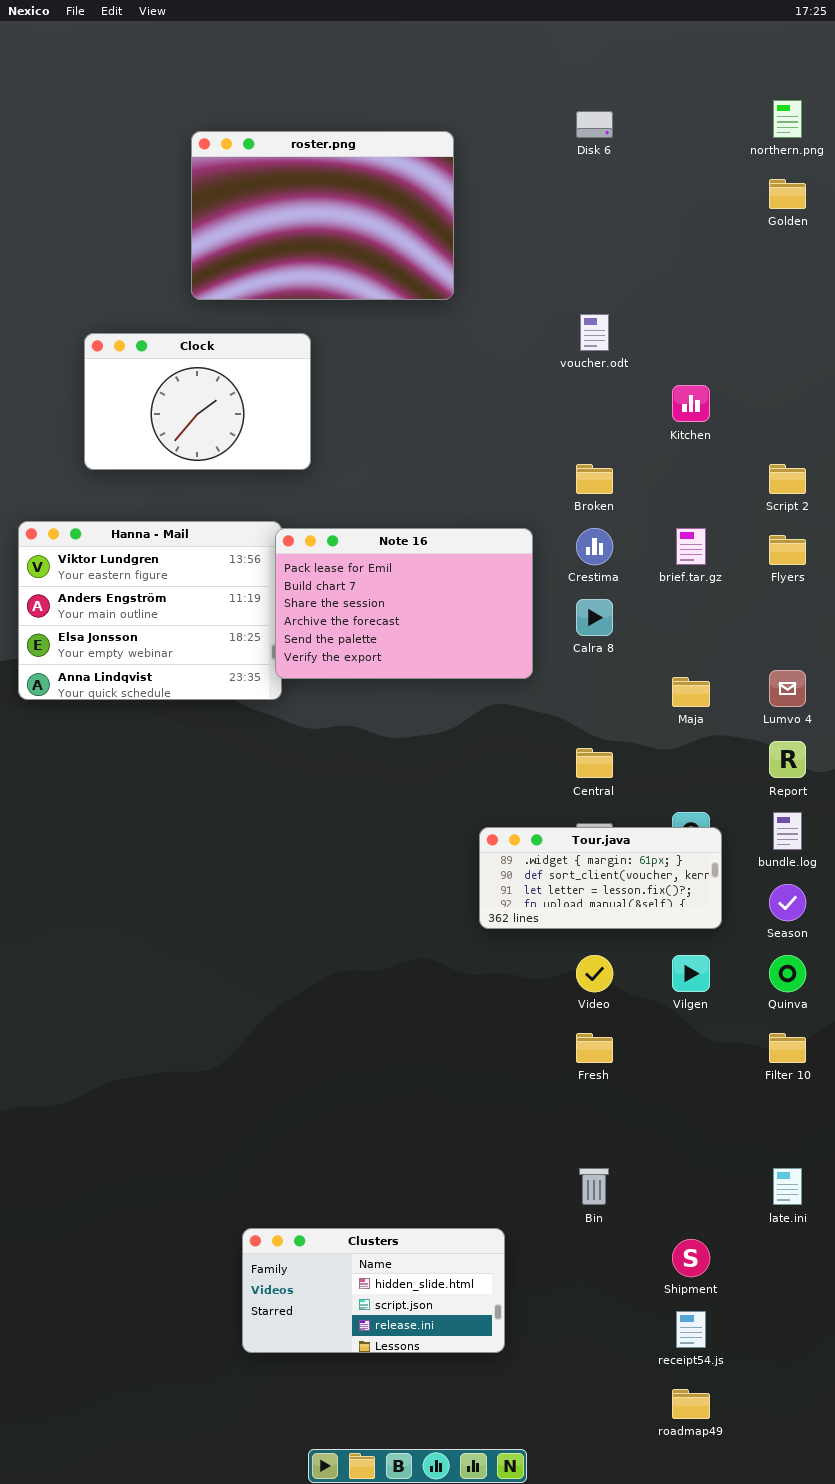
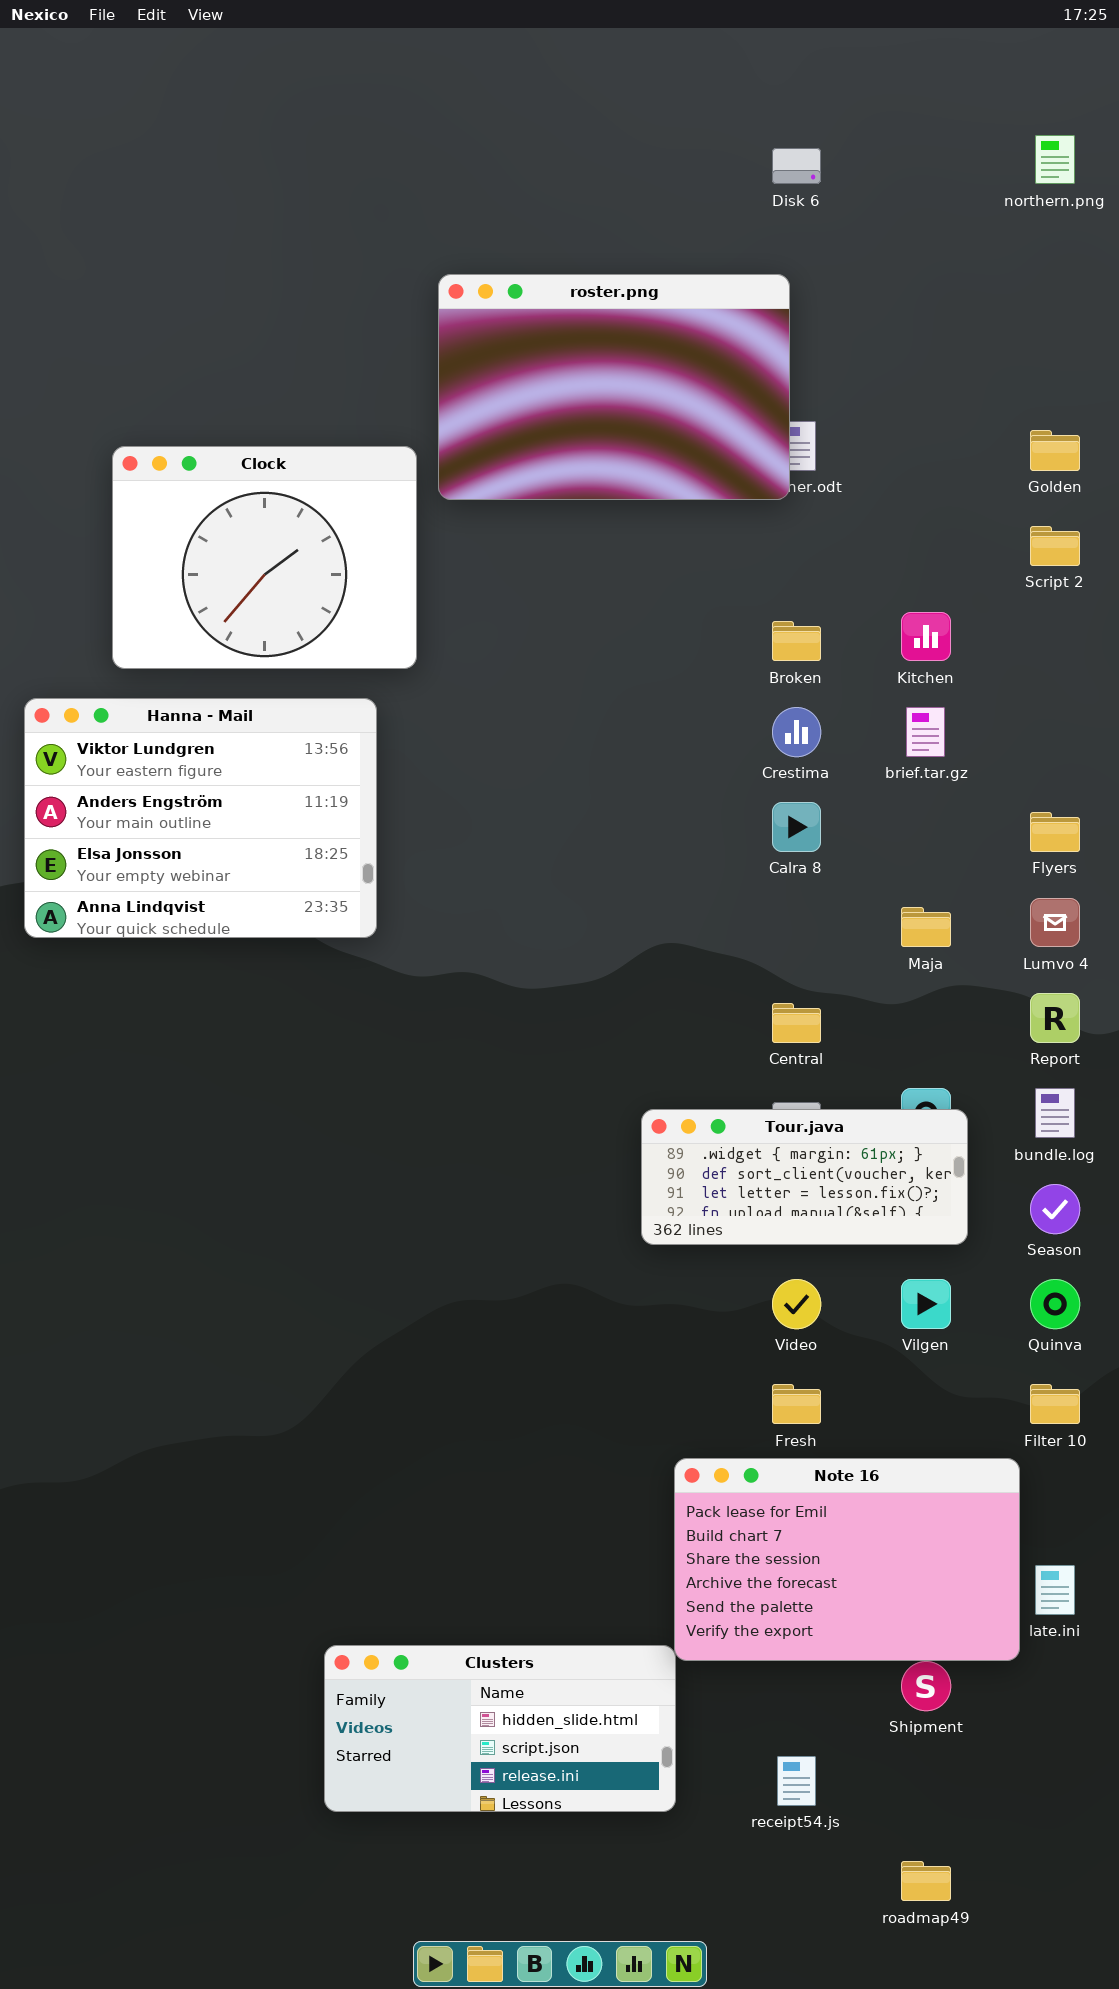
roster.png: [191,131,454,300] -> [438,274,790,500], moved
Golden: [769,179,806,209] -> [1030,430,1080,471], moved
Clock: [84,333,311,470] -> [112,446,417,669], resized
Kitchen: [672,385,710,422] -> [901,612,951,661], moved
Script 2: [769,464,806,494] -> [1030,526,1080,566], moved
Note 16: [275,528,533,679] -> [674,1458,1020,1661], moved
Flyers: [769,535,806,565] -> [1030,812,1080,852], moved
receipt54.js: [676,1311,706,1348] -> [777,1756,816,1806], moved

